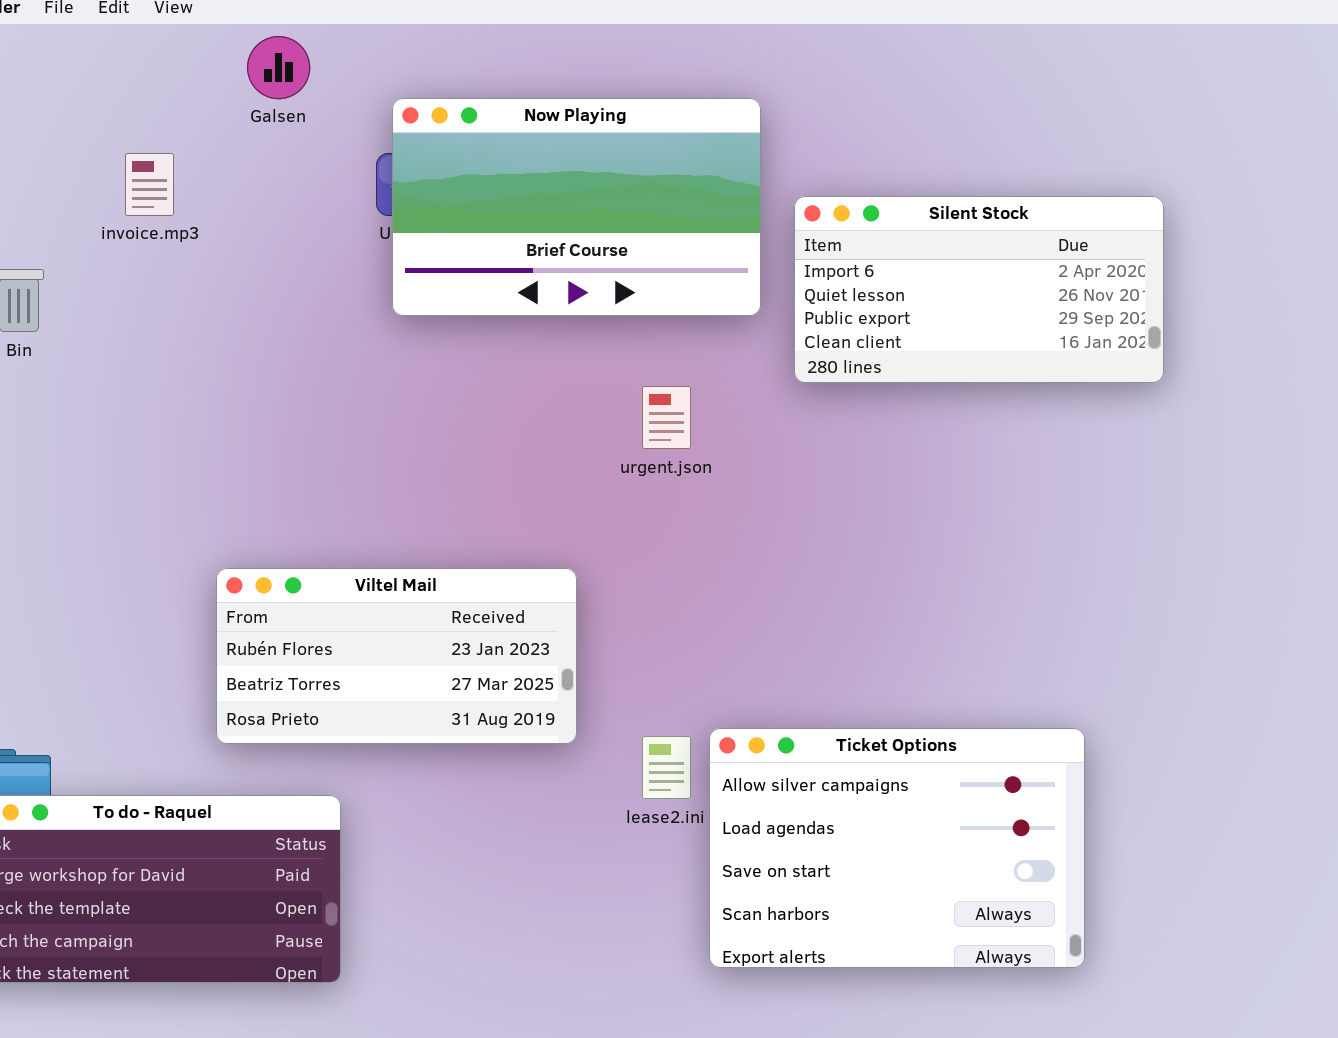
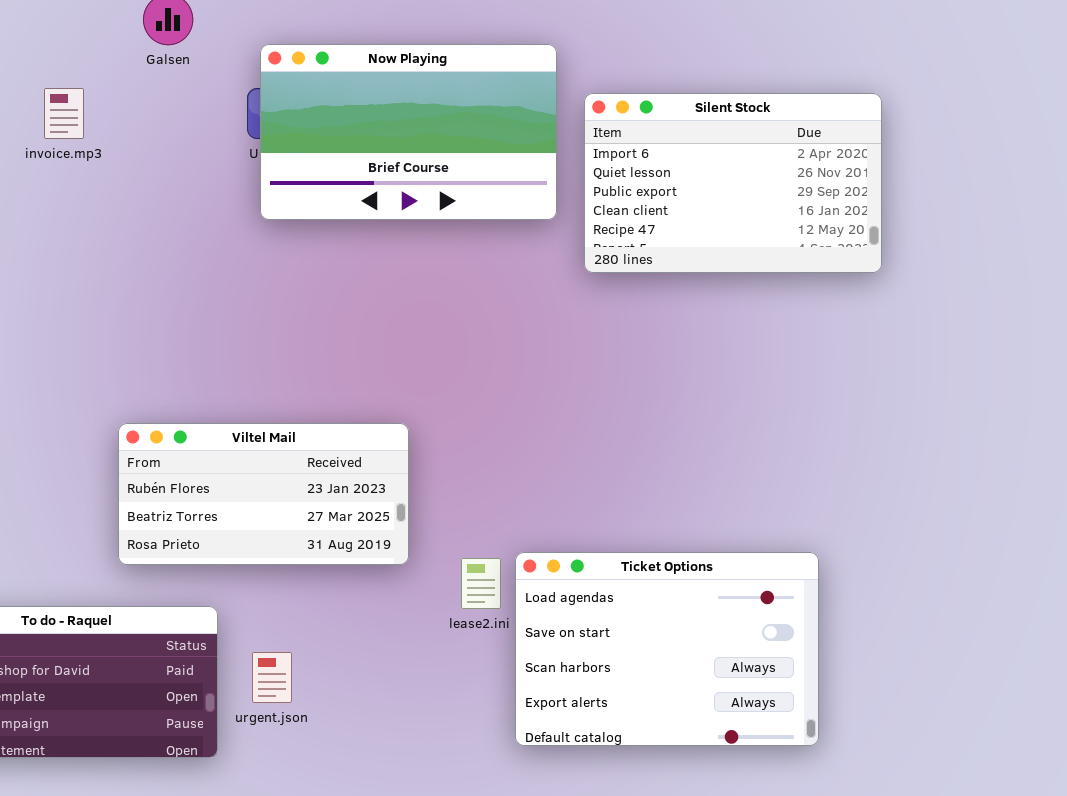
Silent Stock: [794,196,1164,383] -> [584,93,882,273], resized
urgent.json: [642,386,691,449] -> [252,652,292,703], moved
Ticket Options: [709,728,1085,968] -> [515,552,819,746], scrolled down 1 row

